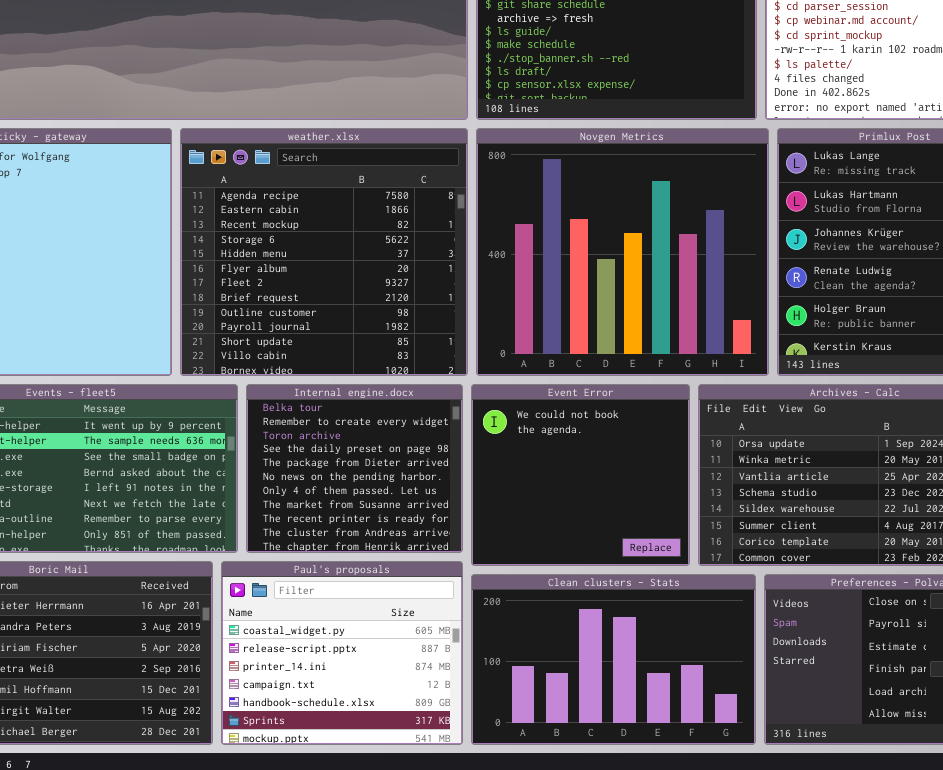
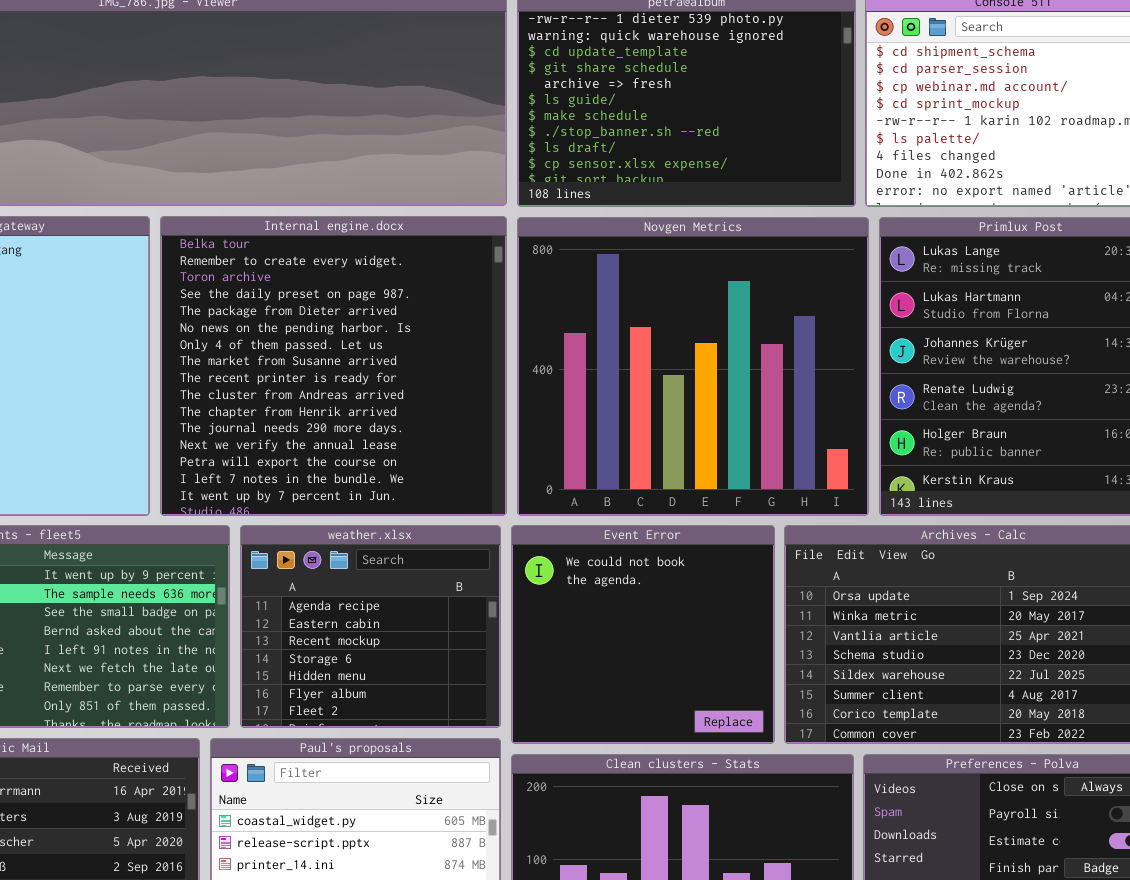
weather.xlsx: [180,128,468,376] -> [240,525,501,728], moved, resized
Internal engine.docx: [246,384,463,553] -> [160,216,507,516], moved, resized

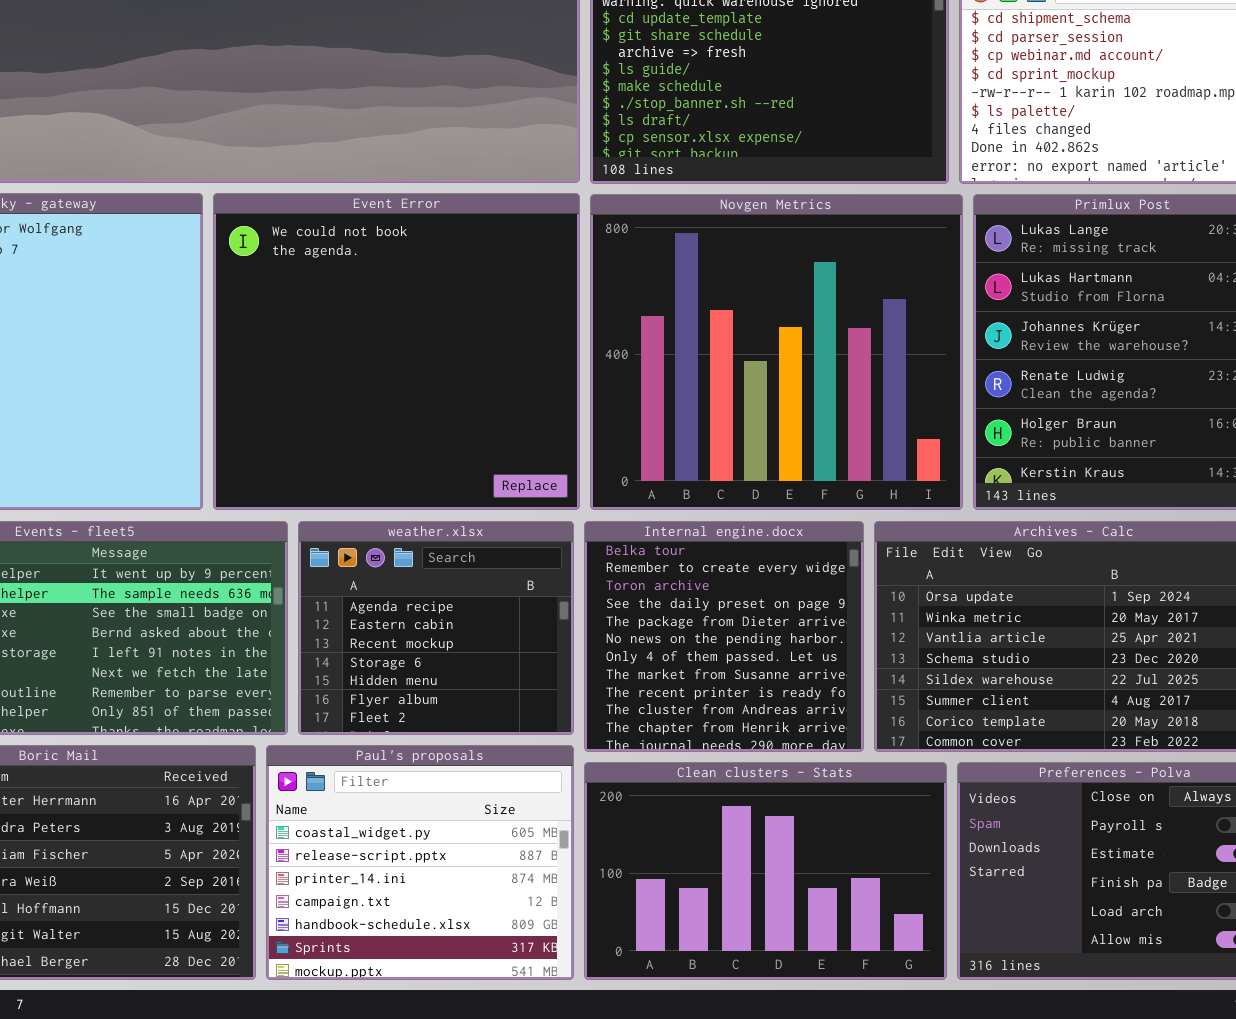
Internal engine.docx: [160,216,507,516] -> [584,521,864,752], moved, resized
Event Error: [511,525,775,744] -> [213,193,580,510], moved, resized

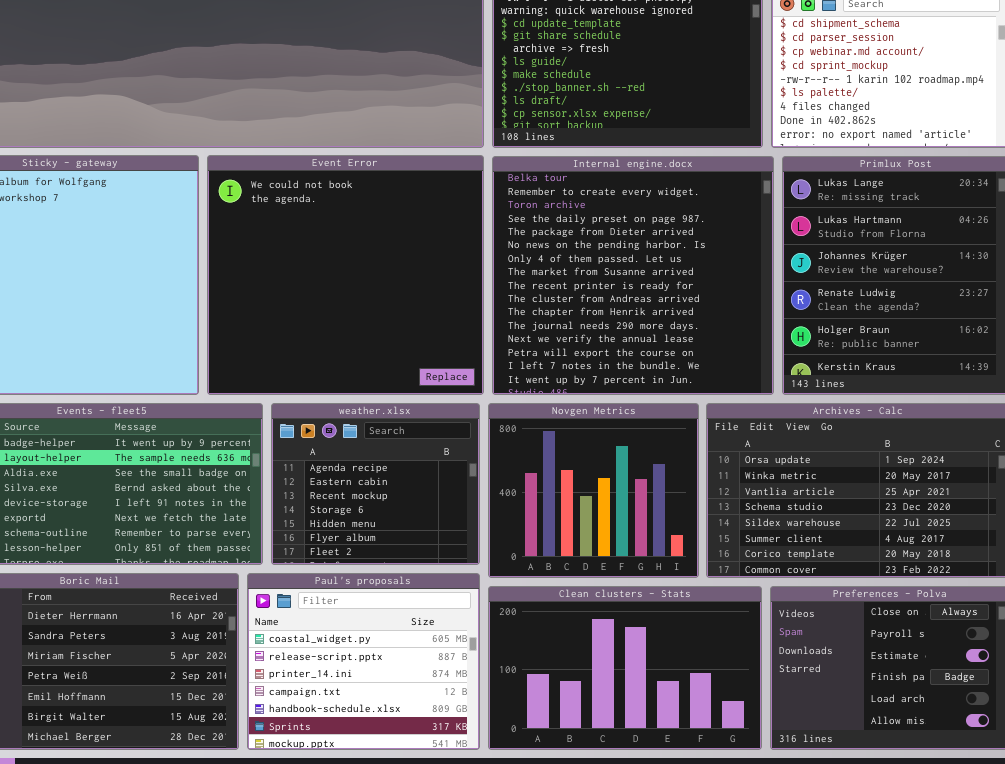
Novgen Metrics: [590,194,963,510] -> [488,403,699,578], moved, resized
Internal engine.docx: [584,521,864,752] -> [492,156,774,395], moved, resized

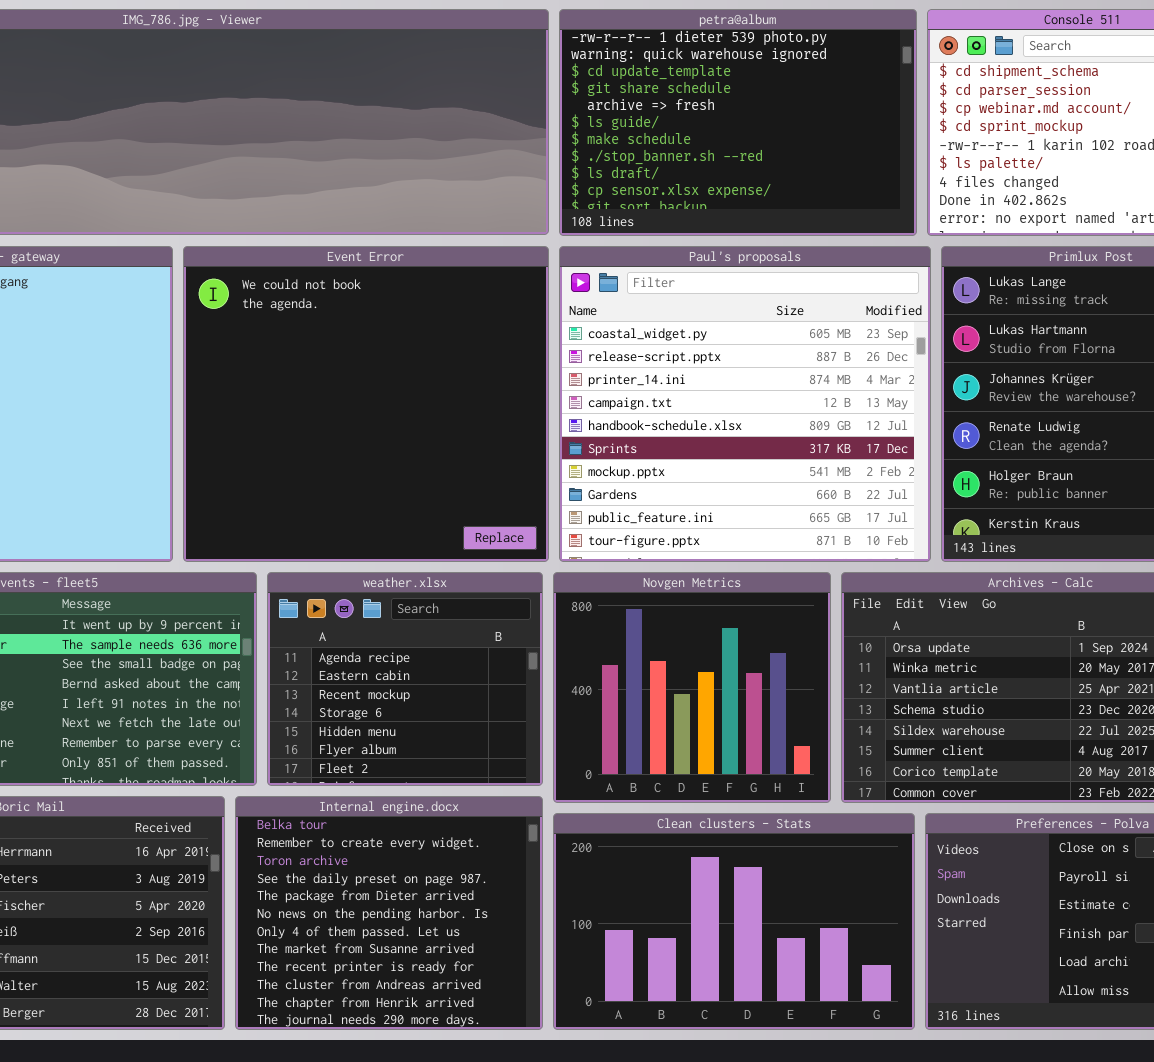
Internal engine.docx: [492,156,774,395] -> [235,796,543,1030], moved, resized
Paul's proposals: [247,573,480,750] -> [559,246,931,562], moved, resized

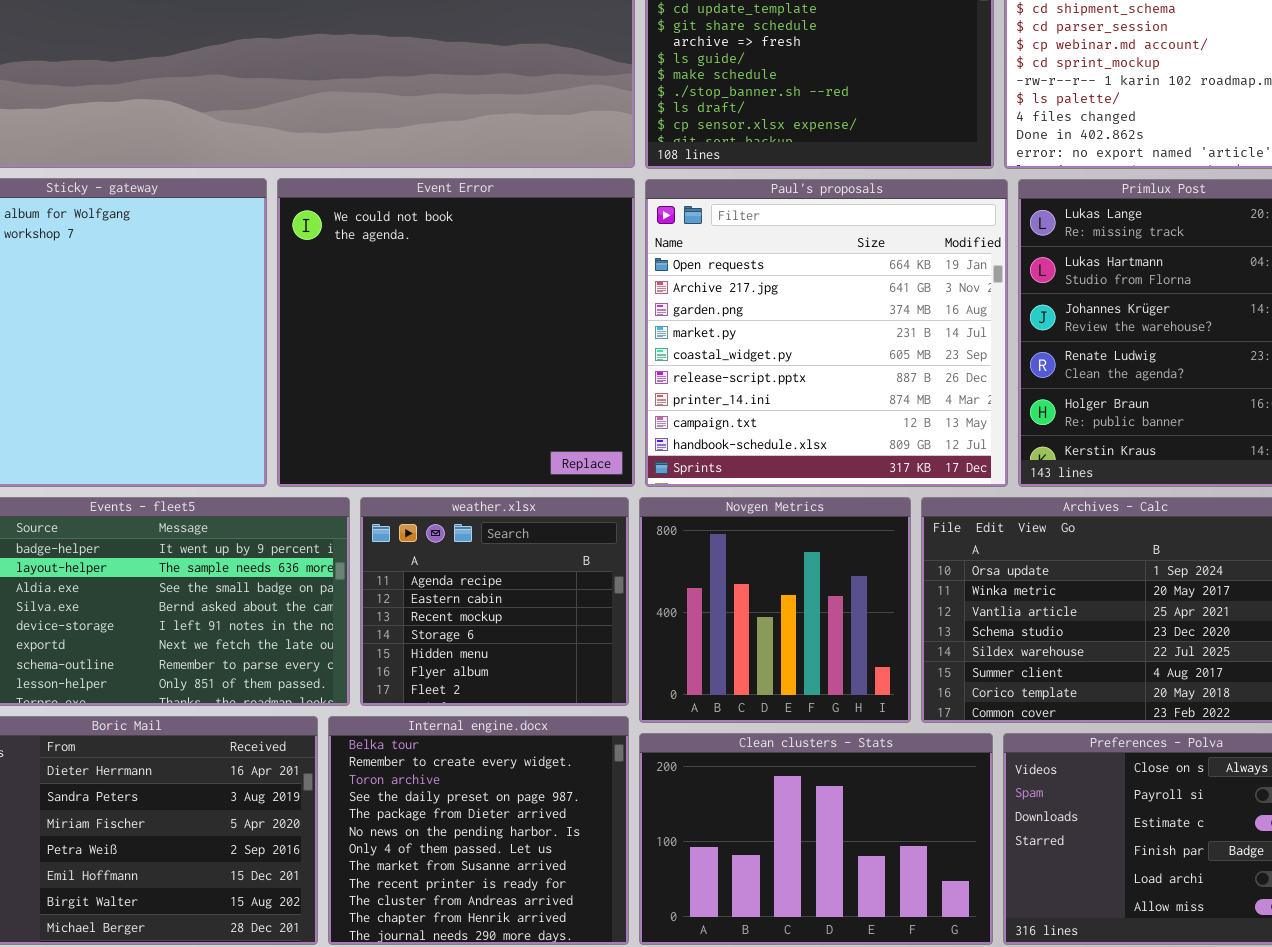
Paul's proposals: [559,246,931,562] -> [645,179,1008,487], scrolled up 4 rows

